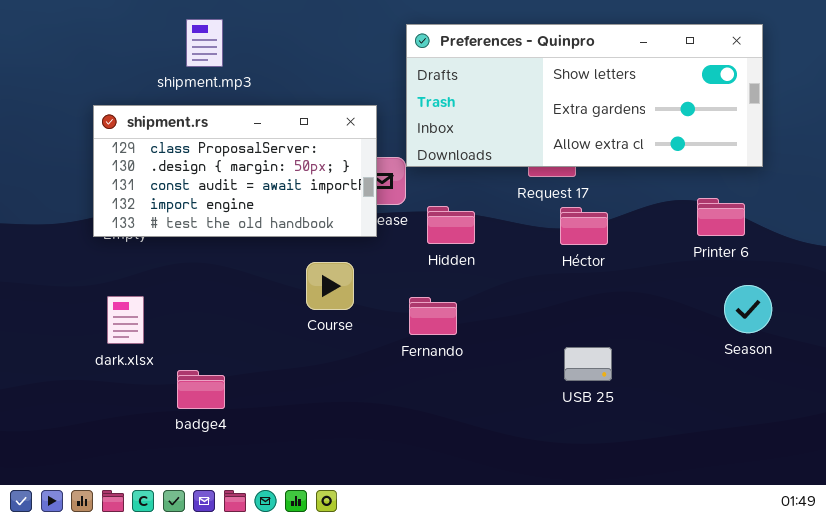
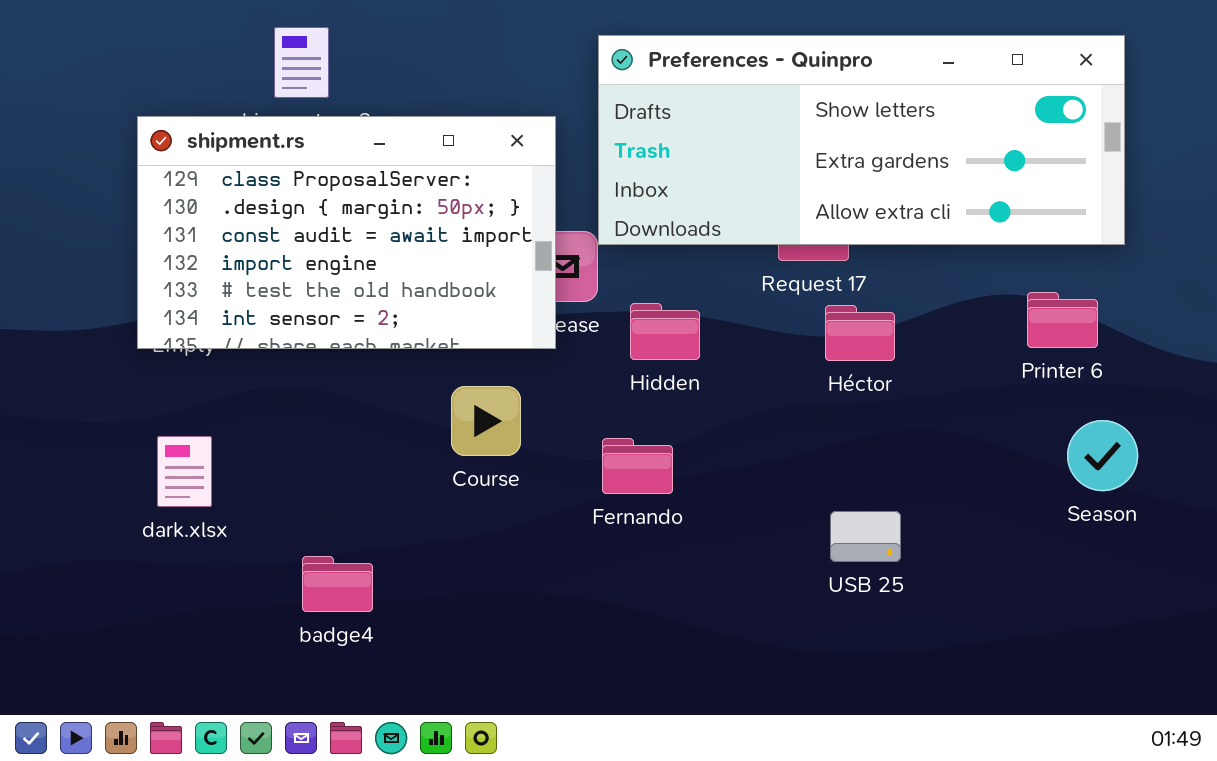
shipment.rs: [93,105,377,237] -> [137,116,556,349], resized
badge4: [177,370,225,409] -> [302,556,373,612], moved

